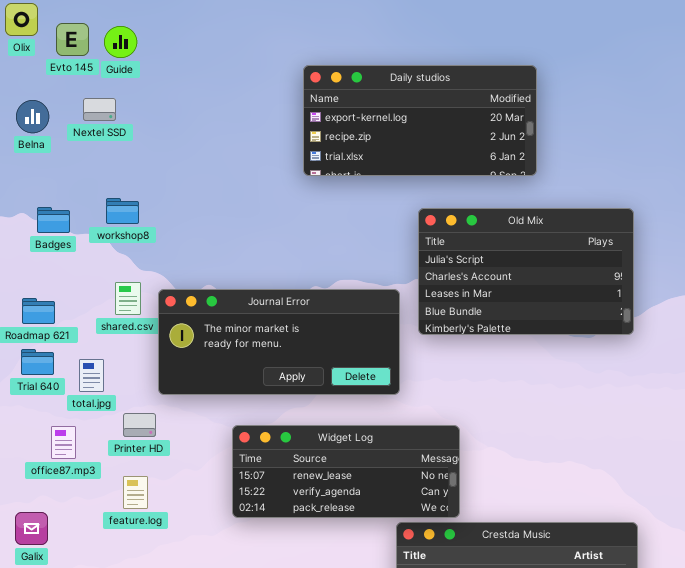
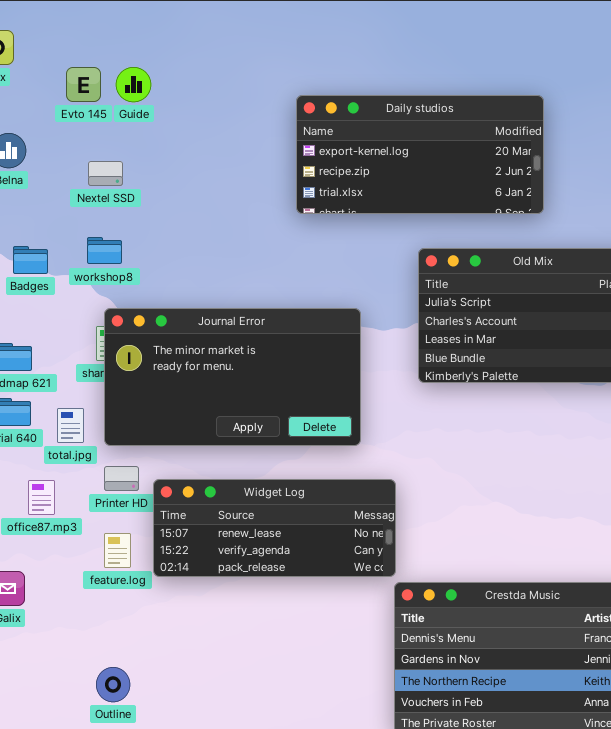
Evto 145: [56,23,89,56] -> [66,67,101,102], moved
Guide: [104,26,137,58] -> [116,67,151,102], moved
Nextel SSD: [83,98,116,121] -> [88,161,123,186], moved
Journal Error: [158,289,400,395] -> [104,308,361,446], moved, resized
Widget Log: [232,425,460,518] -> [153,479,396,577], moved

